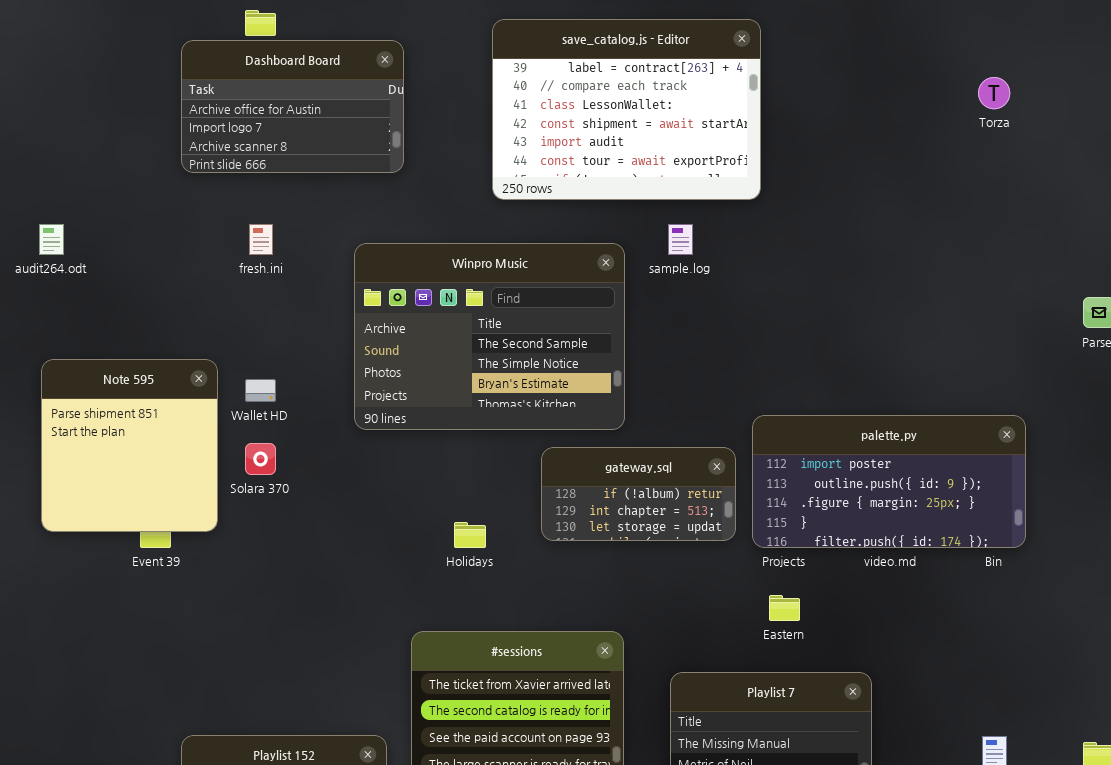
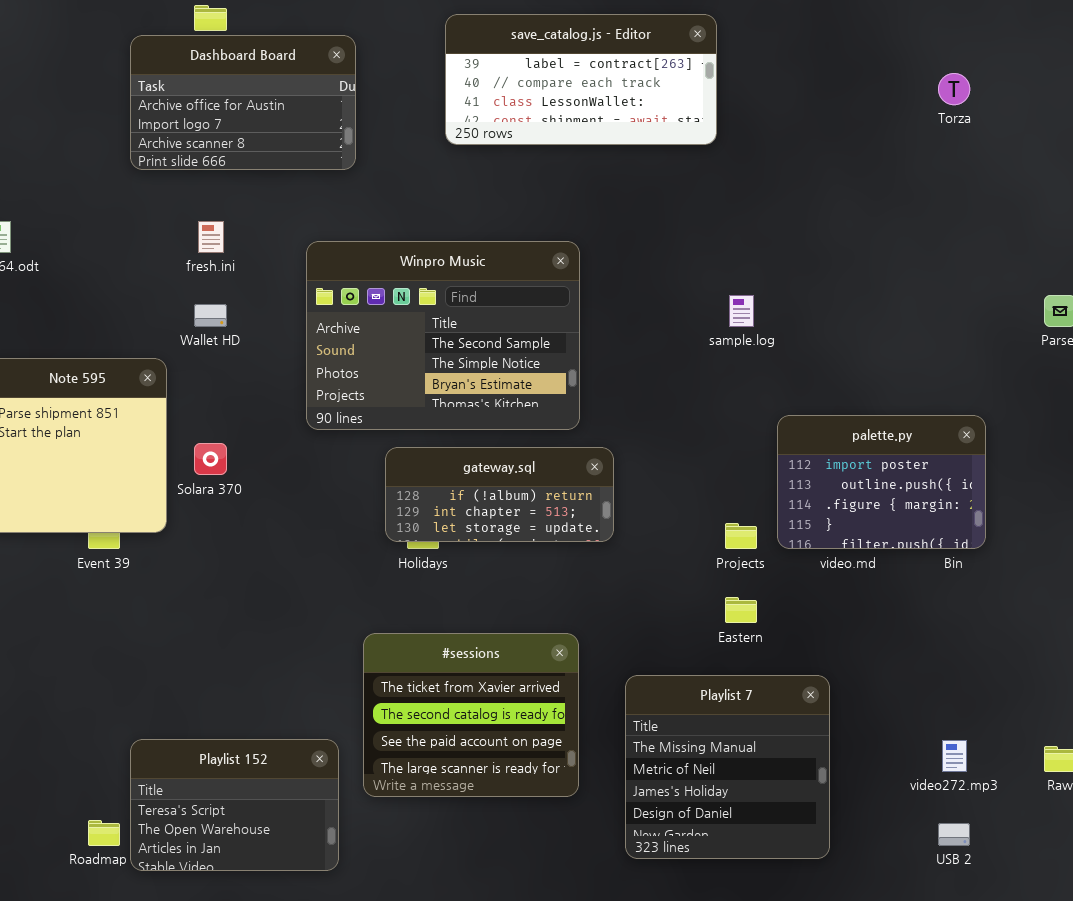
save_catalog.js - Editor: [492,19,761,200] -> [445,14,717,145], resized
sample.log: [668,224,693,255] -> [729,295,754,327], moved
Wallet HD: [245,379,276,402] -> [194,304,227,327], moved
palette.py: [752,415,1026,548] -> [777,415,986,549], resized
gateway.sql: [541,447,736,541] -> [385,447,614,542], moved, resized

